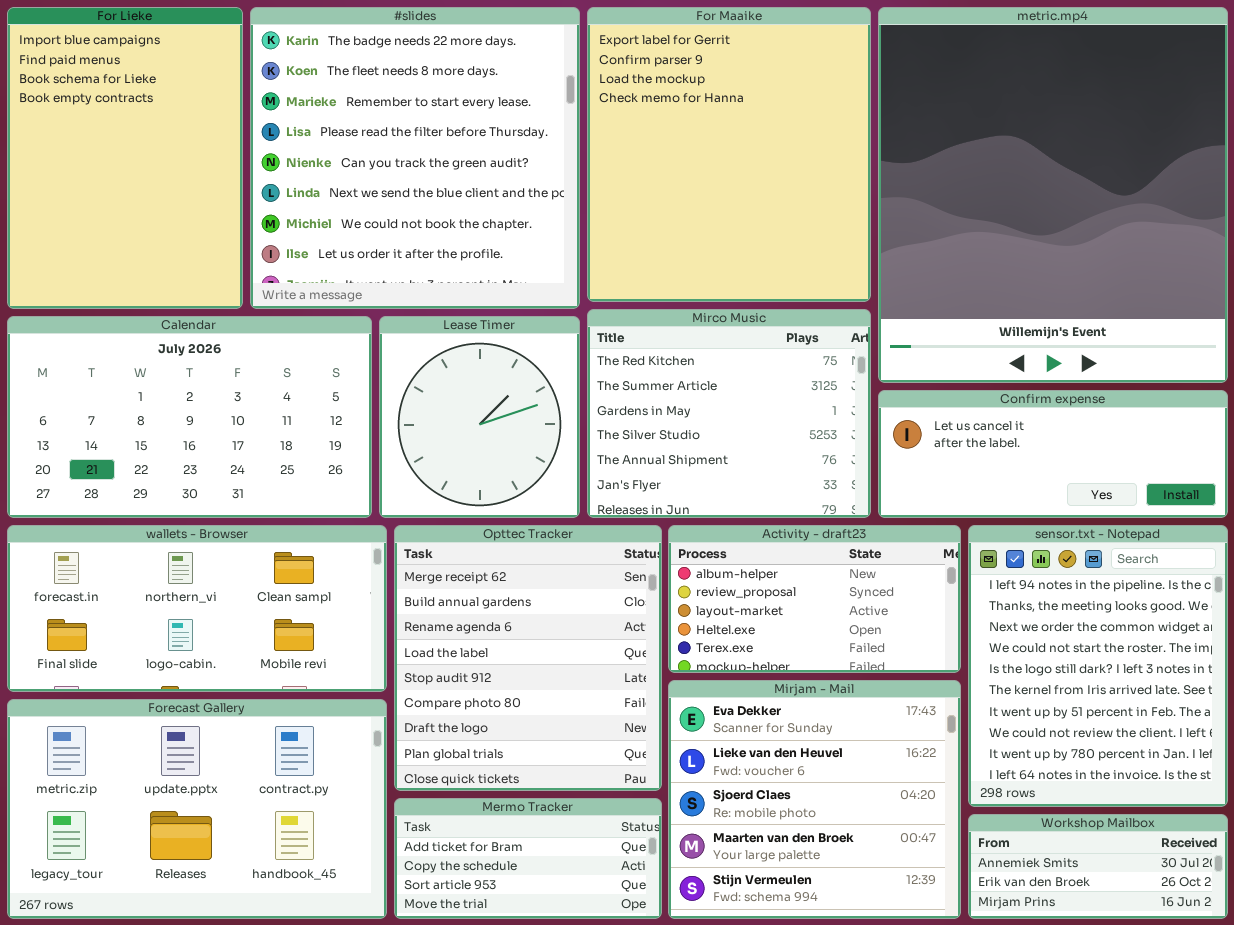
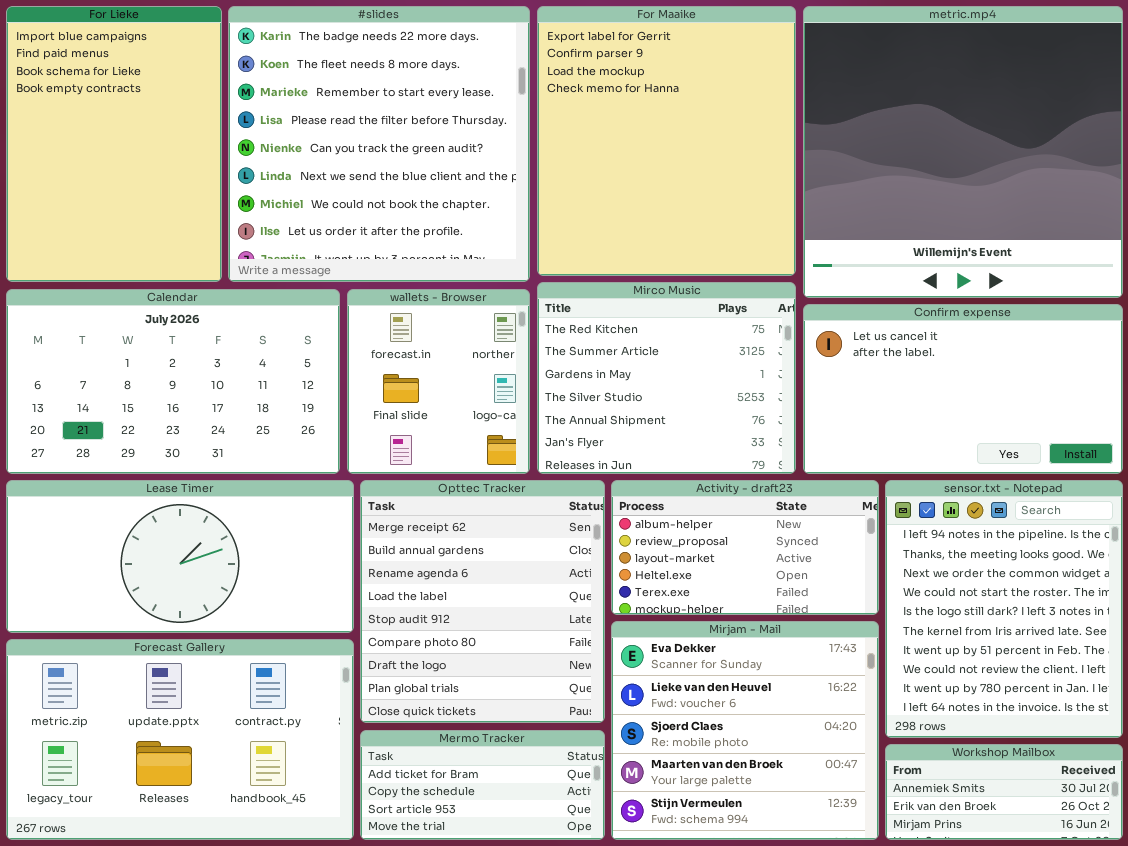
metric.mp4: [878,7,1228,383] -> [803,6,1123,298], resized
Lease Timer: [379,316,580,518] -> [6,480,354,633], moved, resized
Confirm expense: [878,390,1228,518] -> [803,304,1123,474], resized
wallets - Browser: [7,525,387,692] -> [347,289,530,474], moved, resized

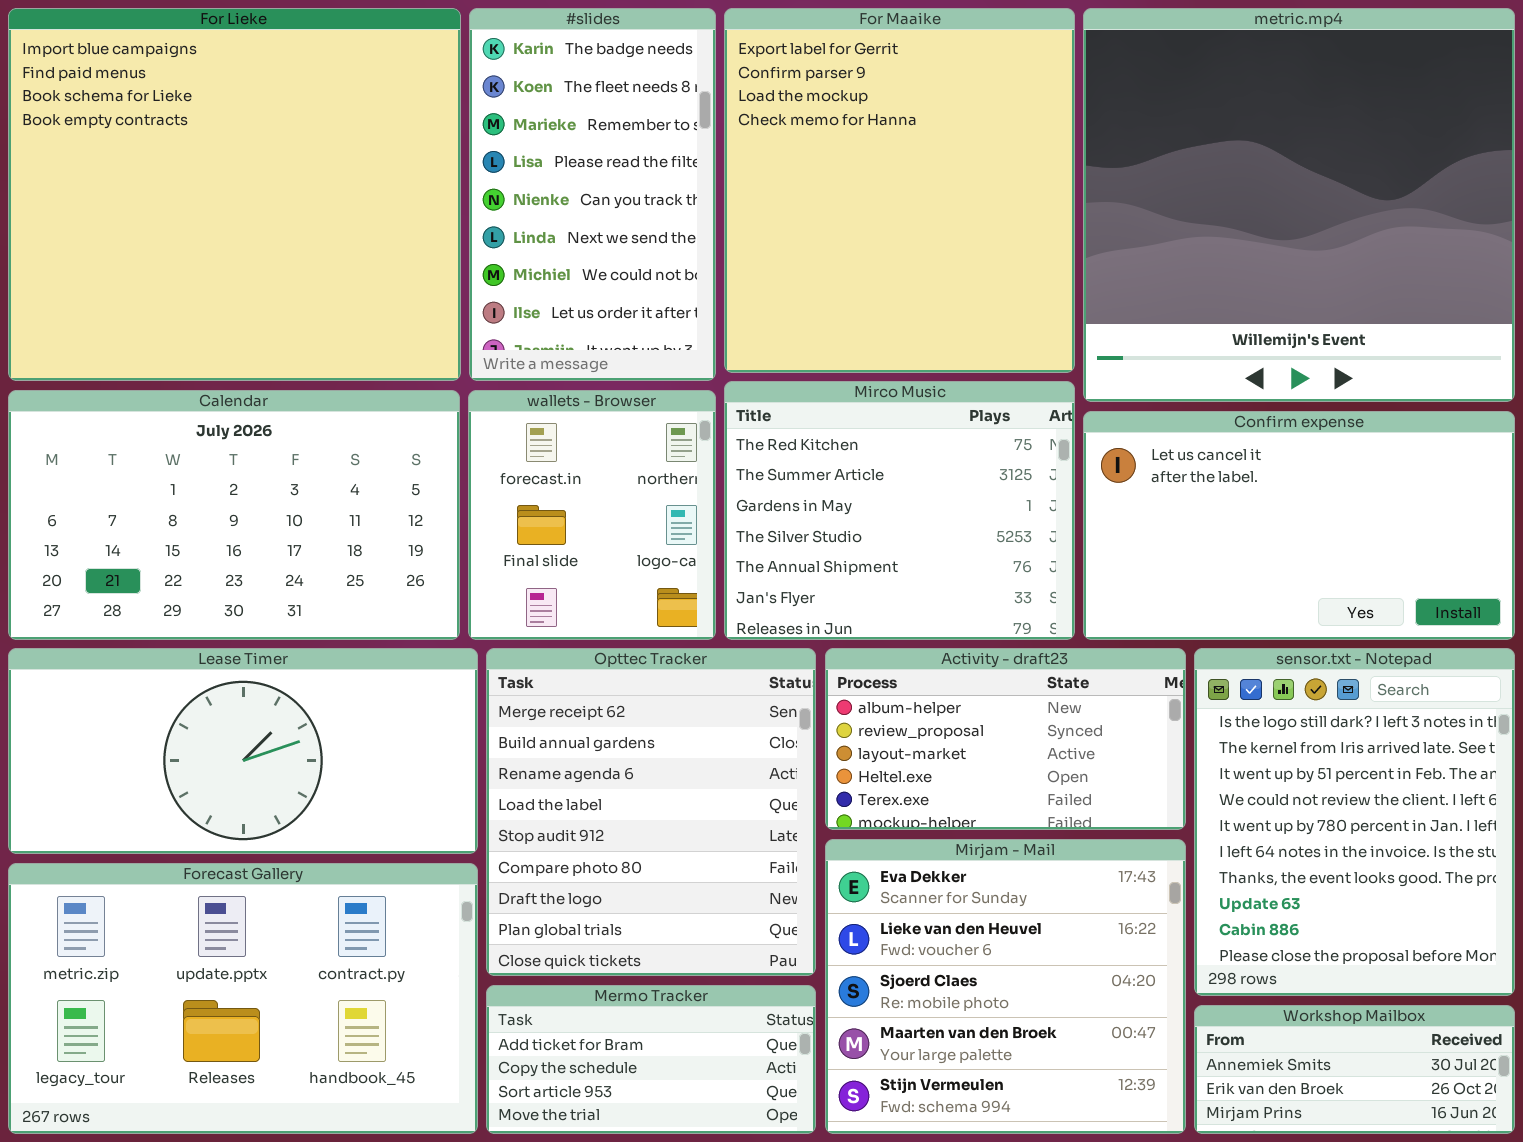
For Lieke: [6,6,222,282] -> [8,8,461,381], resized
#slides: [228,6,530,282] -> [469,8,716,381], resized
sensor.txt - Notepad: [885,480,1123,738] -> [1194,648,1515,996], scrolled down 4 rows

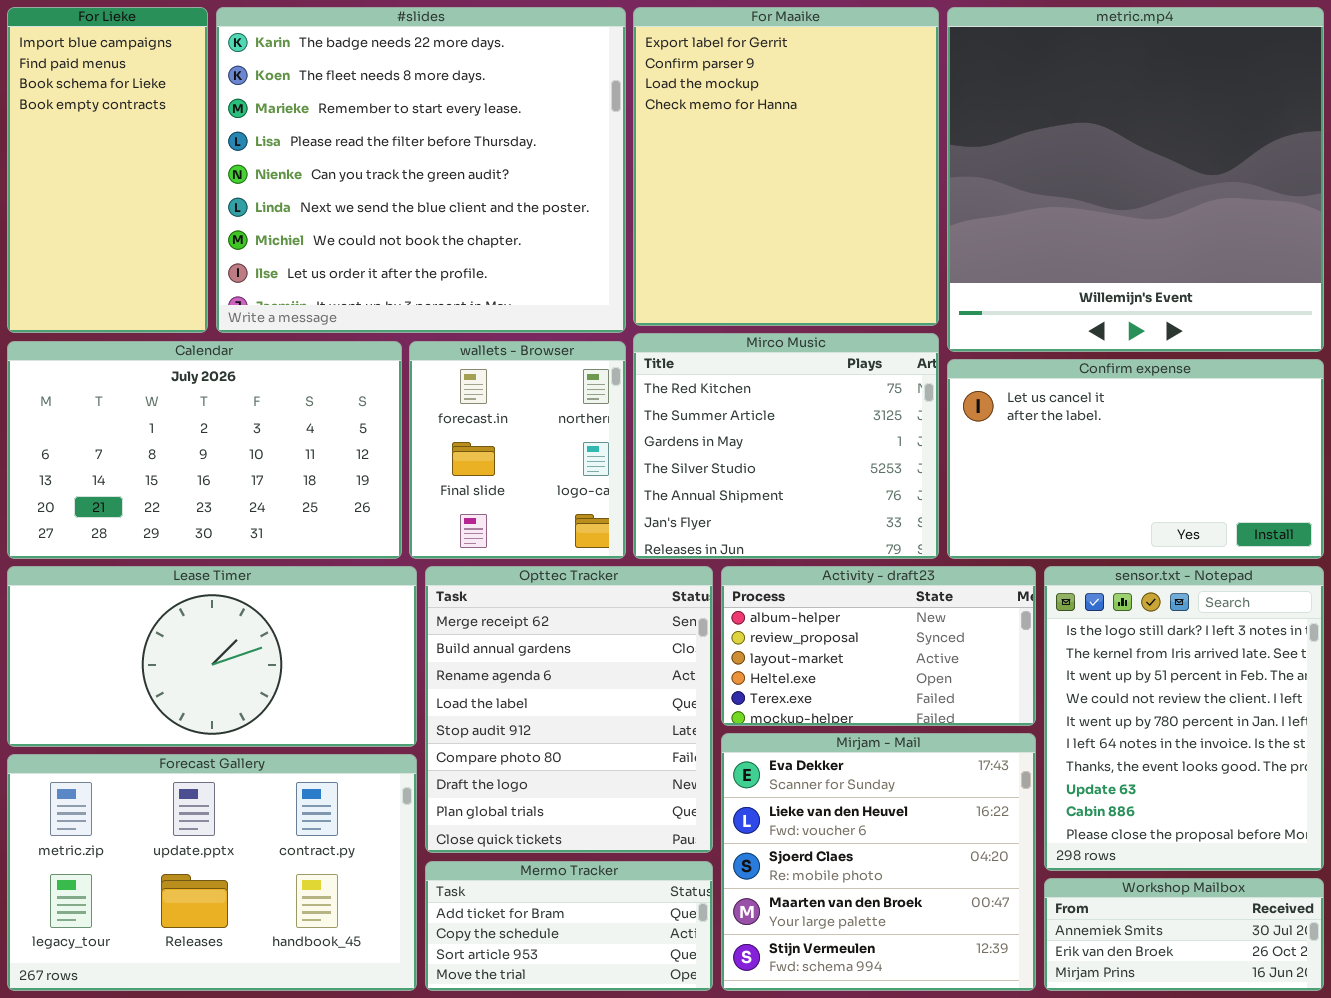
For Lieke: [8,8,461,381] -> [7,7,208,333], resized
#slides: [469,8,716,381] -> [216,7,626,333], resized

